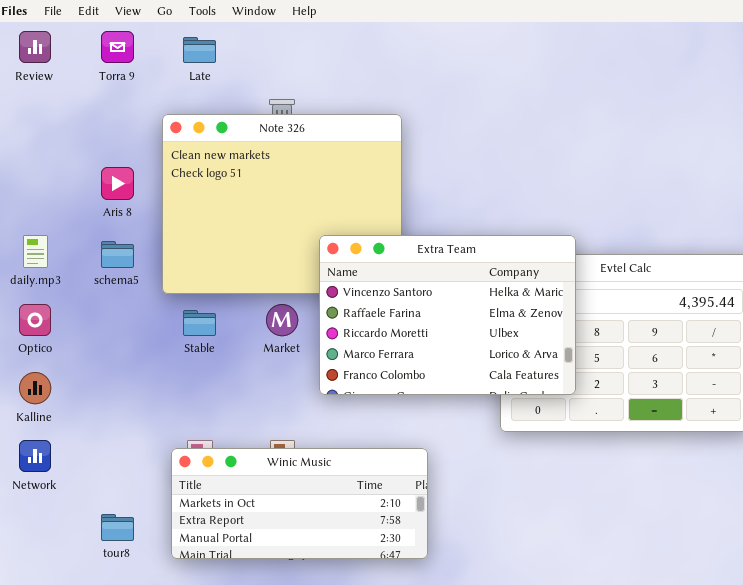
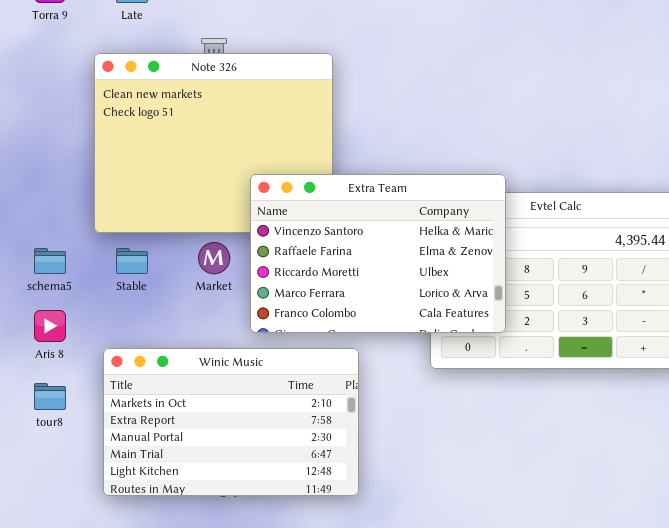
Aris 8: [101,167,134,200] -> [34,310,66,342], moved
schema5: [101,241,134,268] -> [34,248,66,274], moved
Winic Music: [171,448,428,559] -> [103,348,359,496], resized
tour8: [101,514,134,541] -> [34,383,66,410], moved

